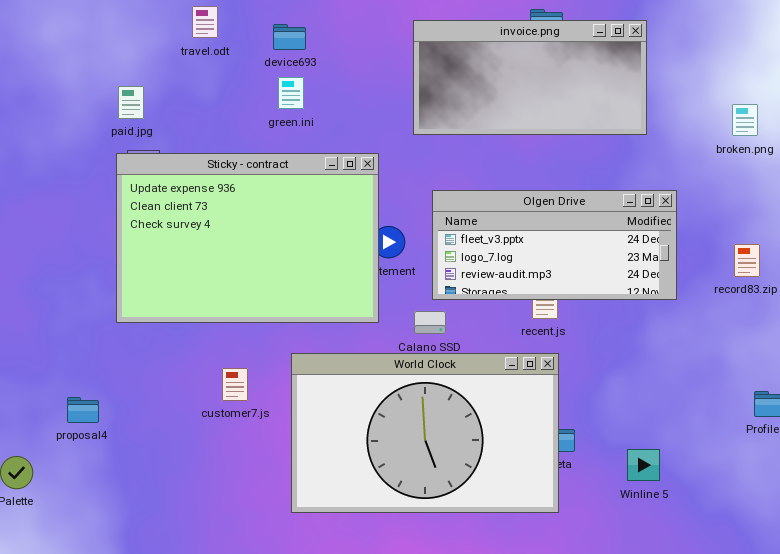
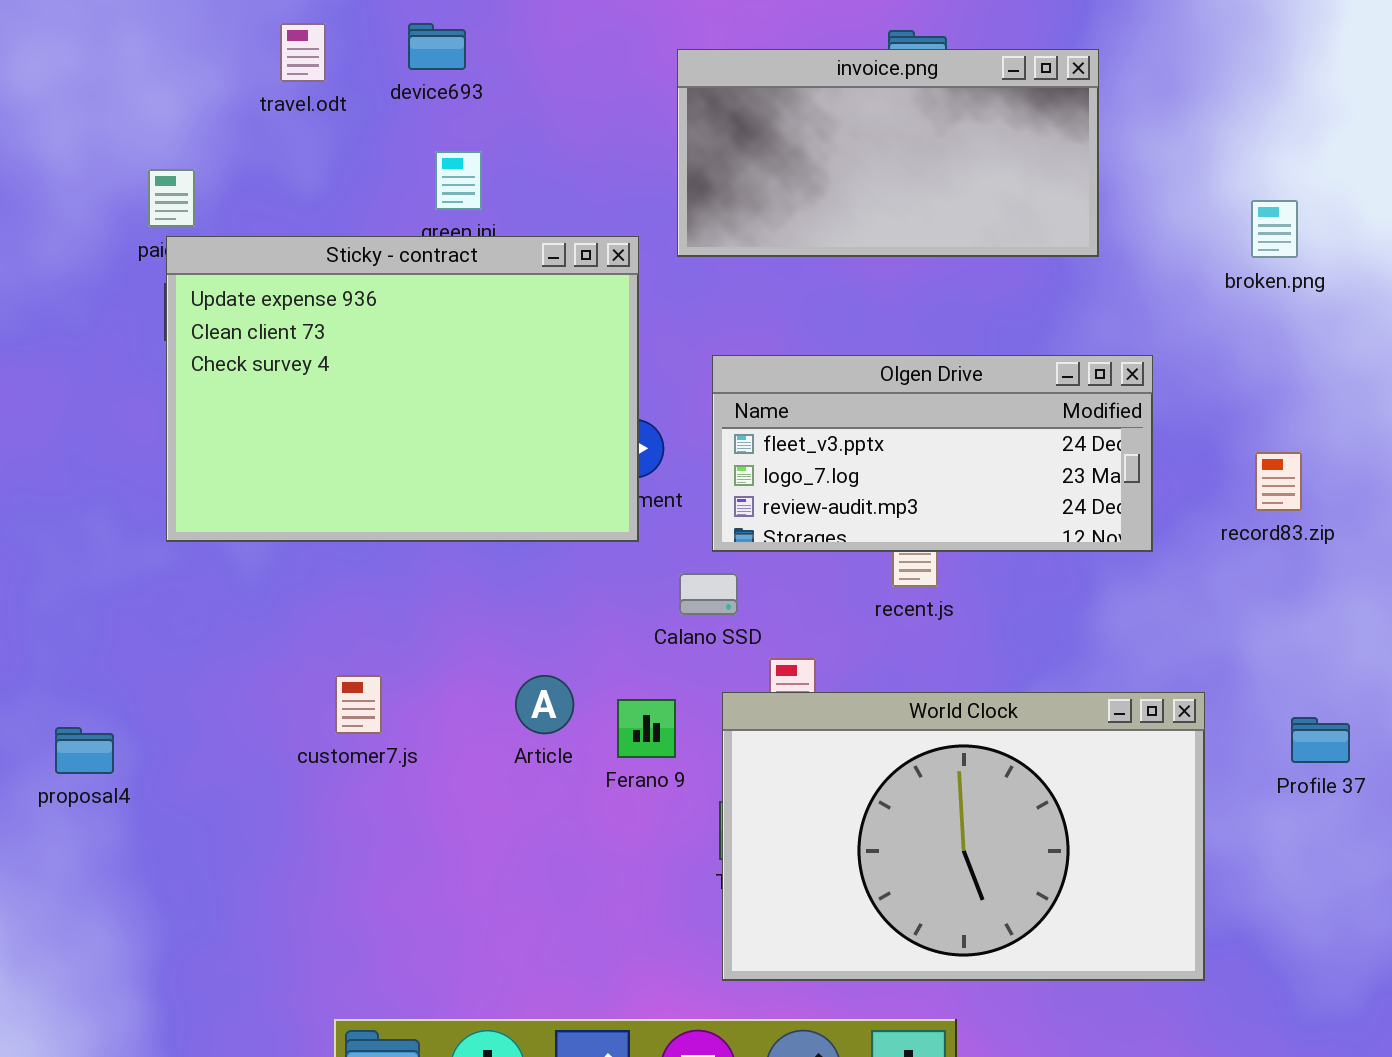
device693: [273,24,306,50] -> [408,23,466,70], moved
Sticky - contract: [116,153,379,323] -> [166,236,639,542], moved
World Clock: [291,353,559,513] -> [722,692,1205,981], moved

